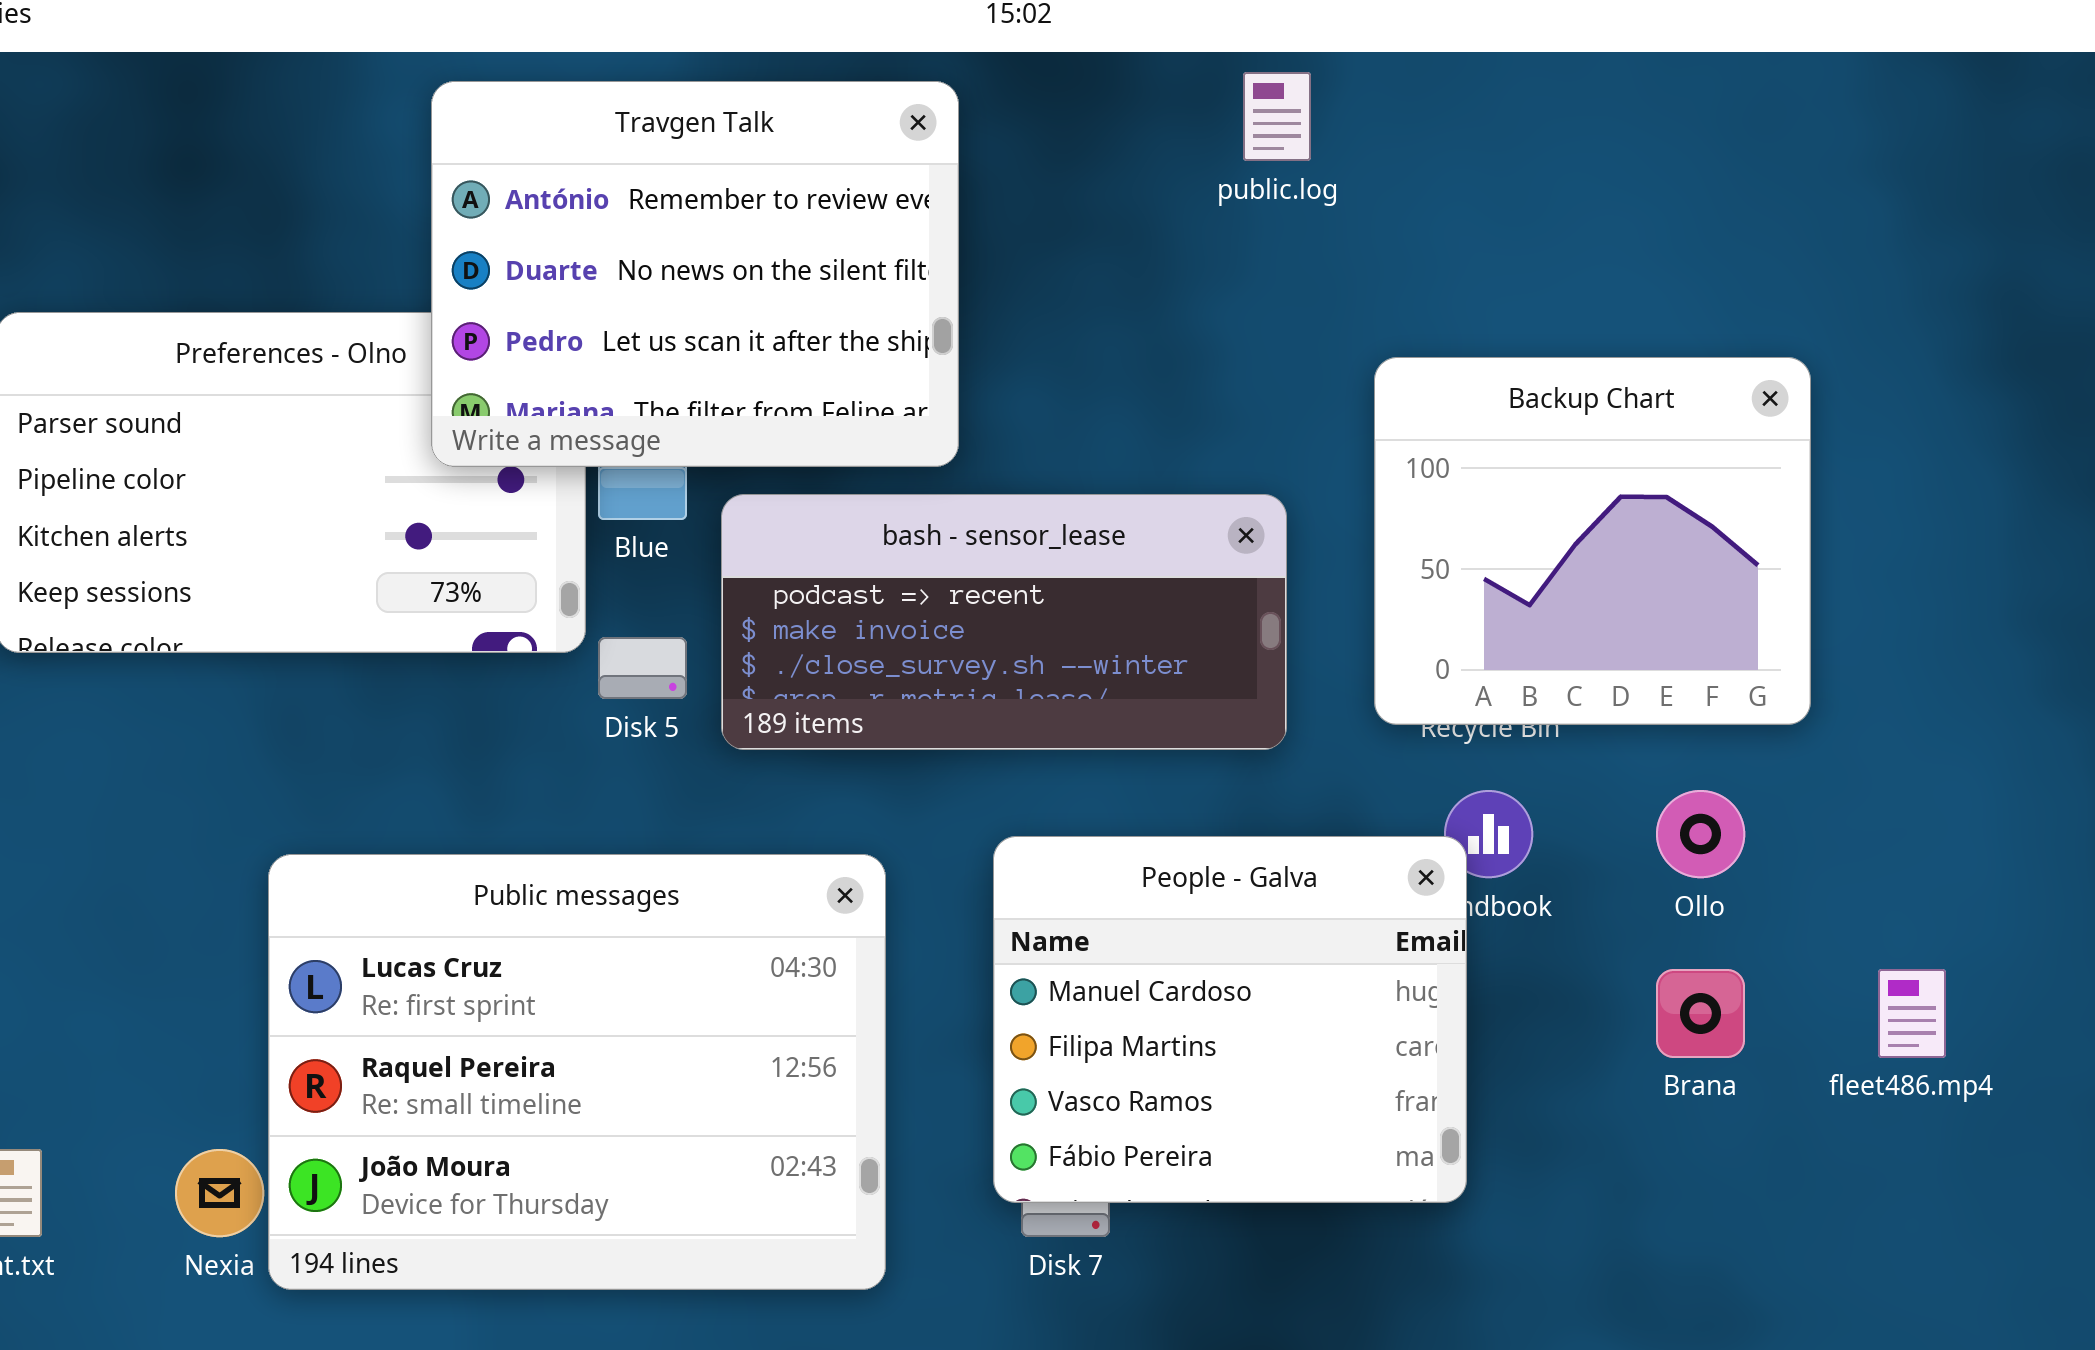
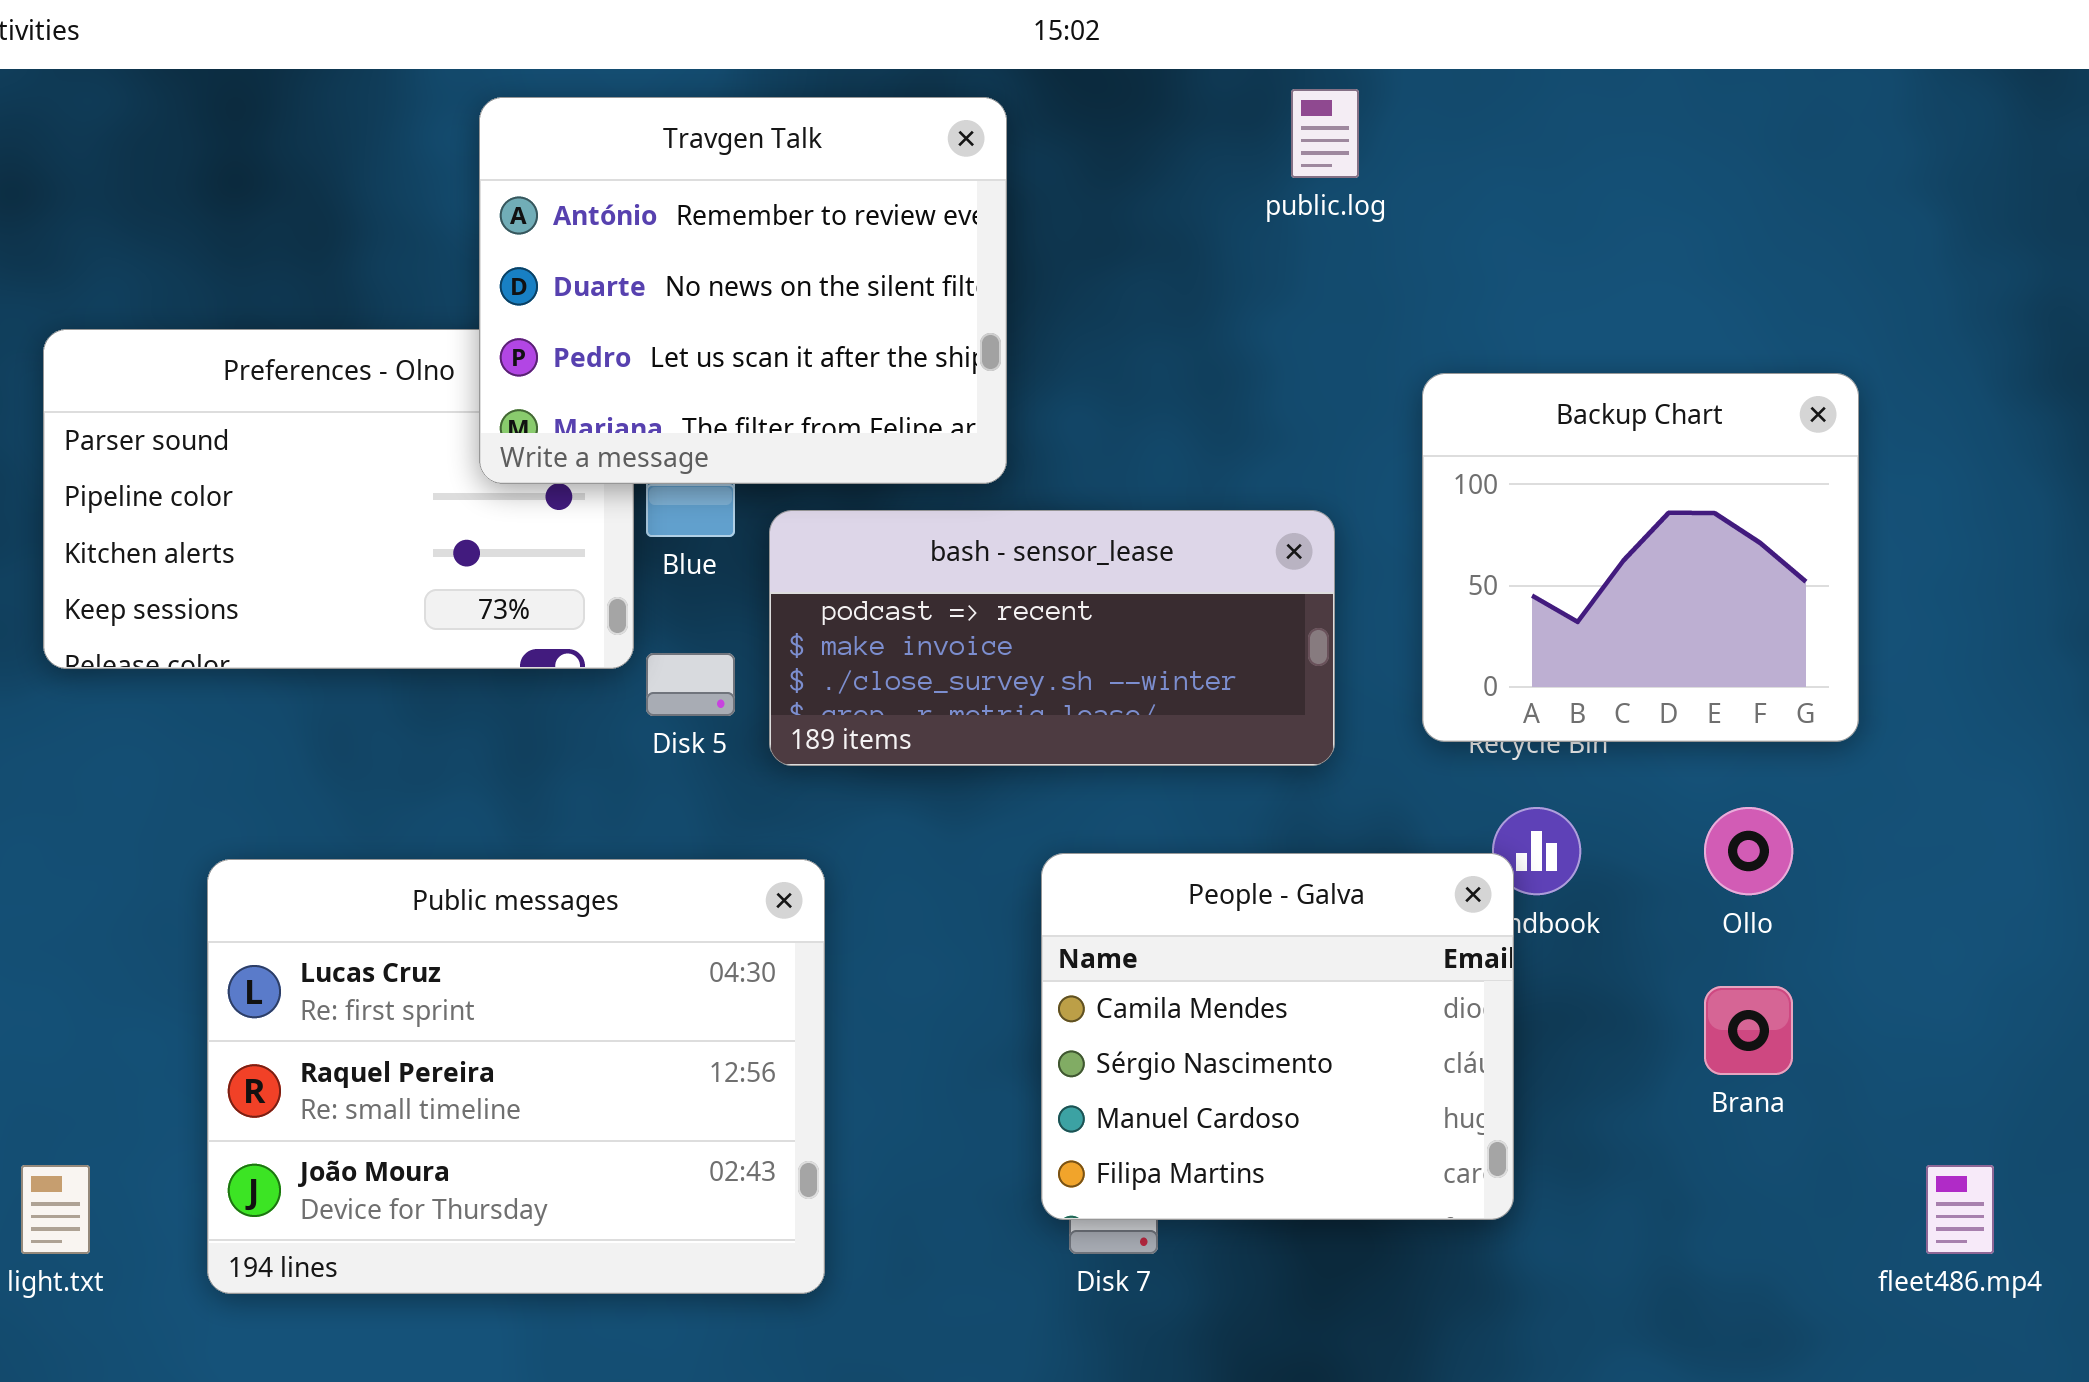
People - Galva: [993,836,1467,1203] -> [1041,853,1514,1220], scrolled up 2 rows
Public messages: [268,854,886,1290] -> [207,859,825,1294], moved
fleet486.mp4: [1878,969,1946,1058] -> [1926,1165,1994,1254], moved

